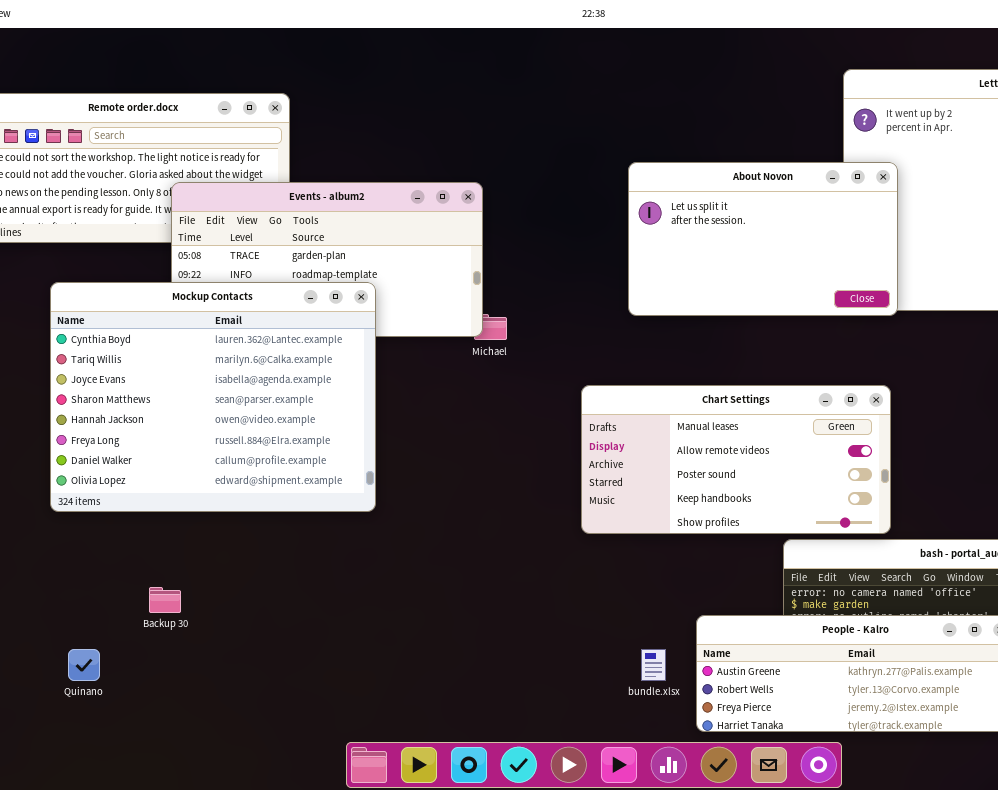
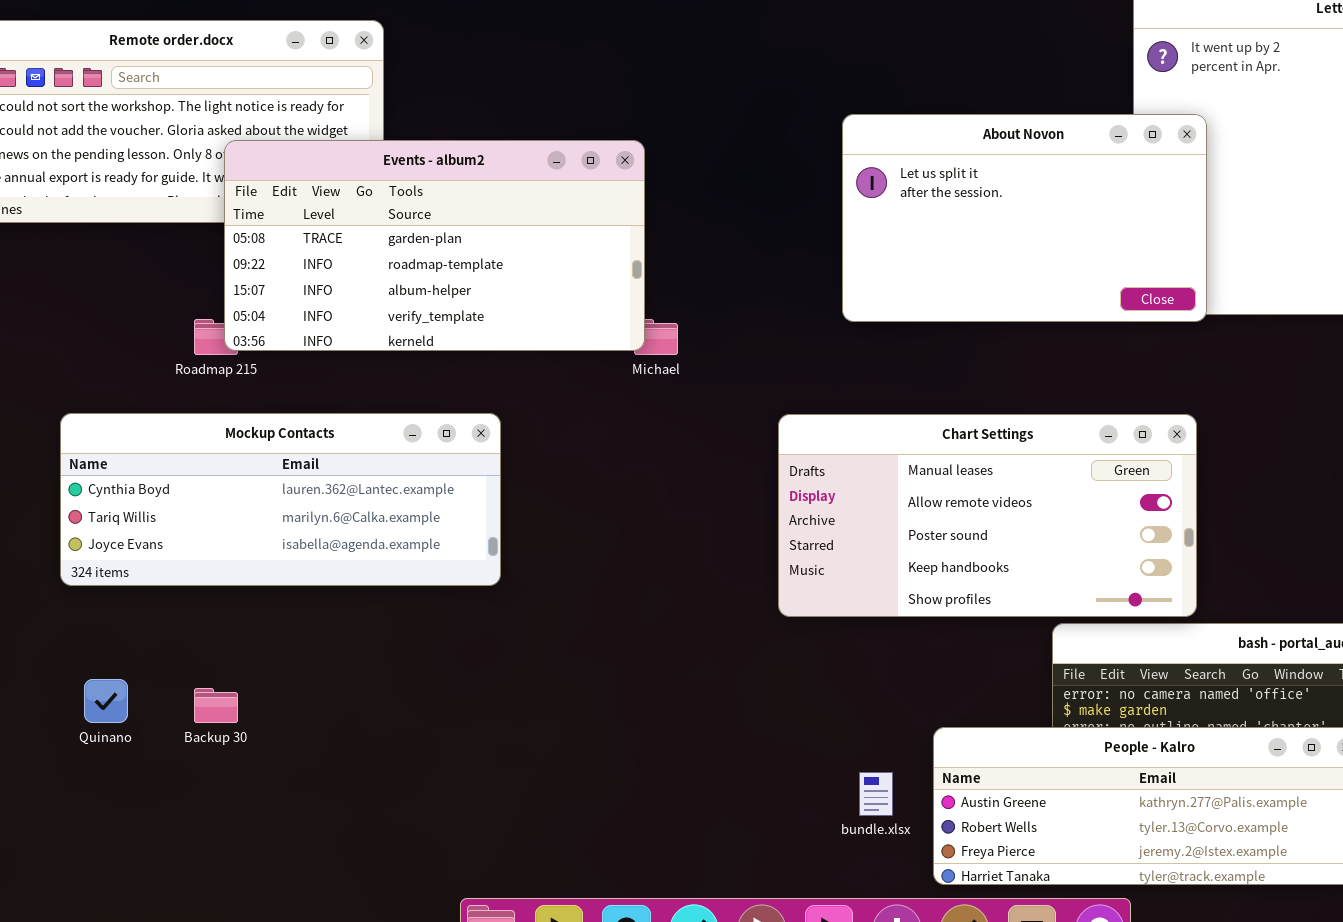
Mockup Contacts: [50,282,376,512] -> [60,413,501,586], resized
Quinano: [68,649,100,681] -> [84,679,128,723], moved

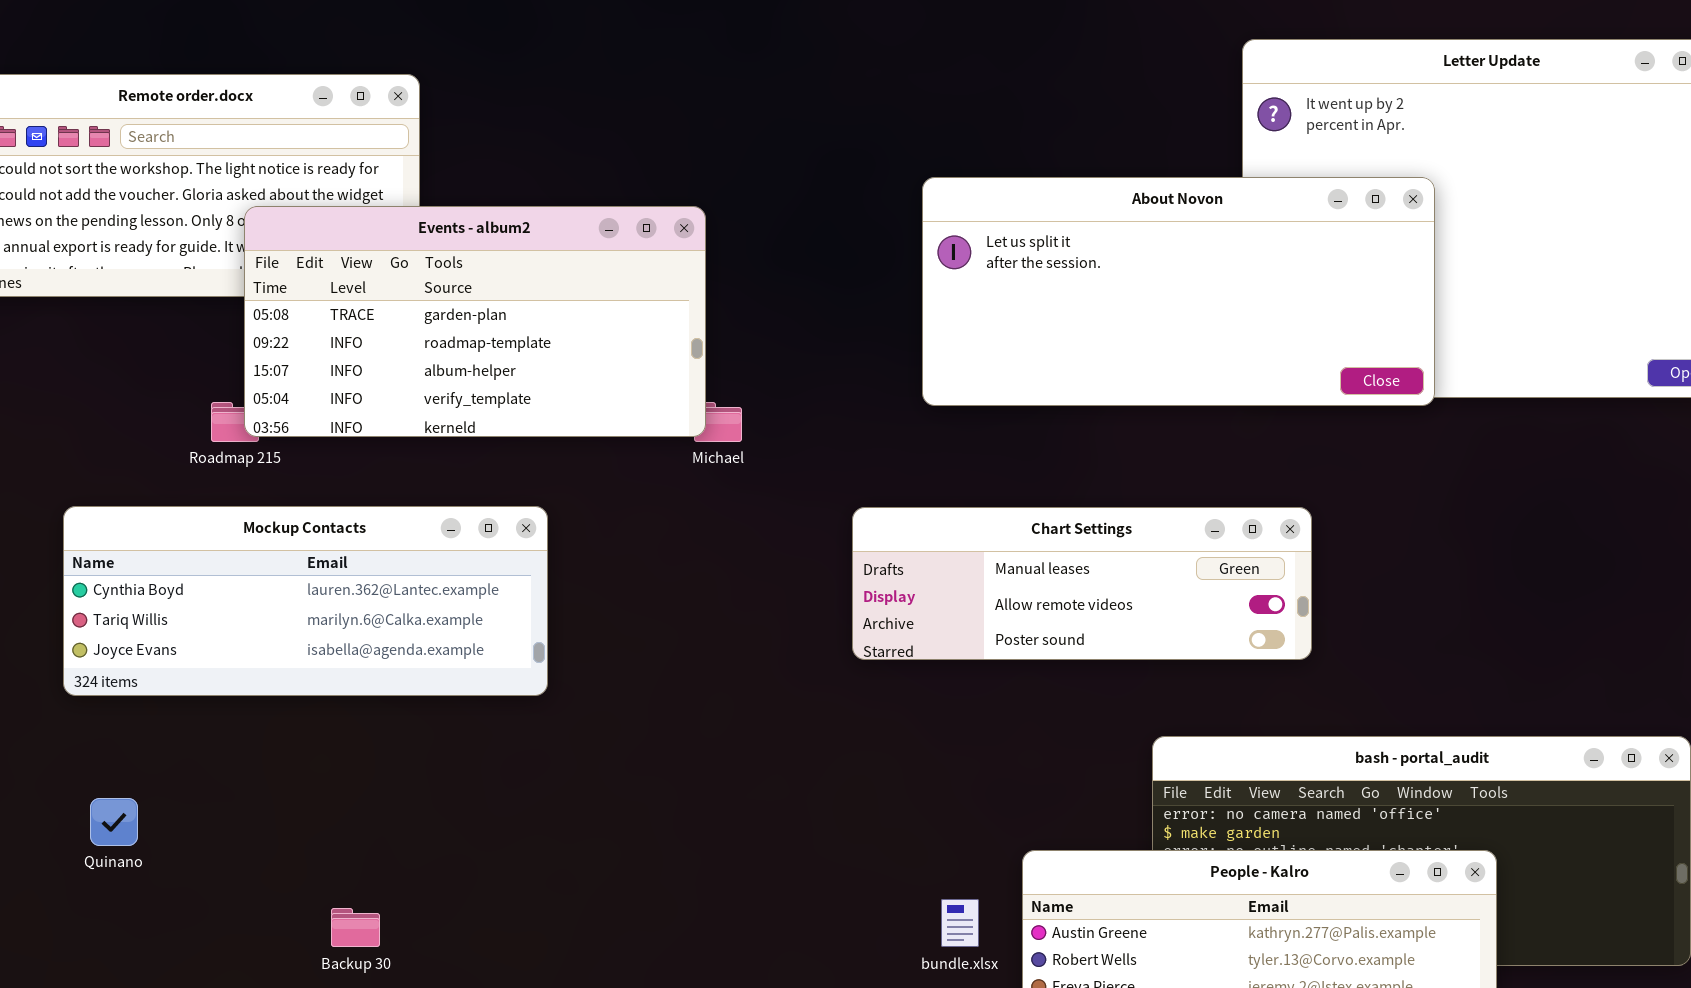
About Novon: [842,114,1207,322] -> [922,177,1435,406], resized
Chart Settings: [778,414,1197,617] -> [852,507,1312,660], resized
Backup 30: [194,688,238,723] -> [331,908,380,947], moved

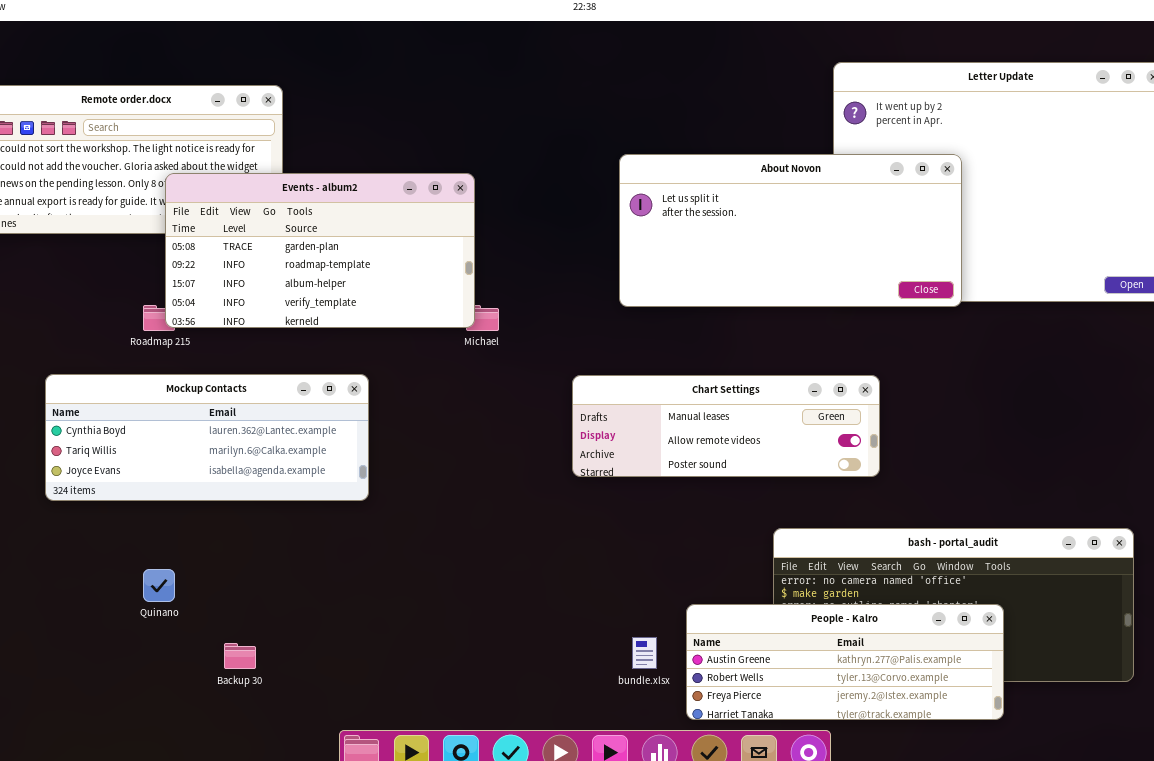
Quinano: [90,798,138,846] -> [143,569,175,602], moved

